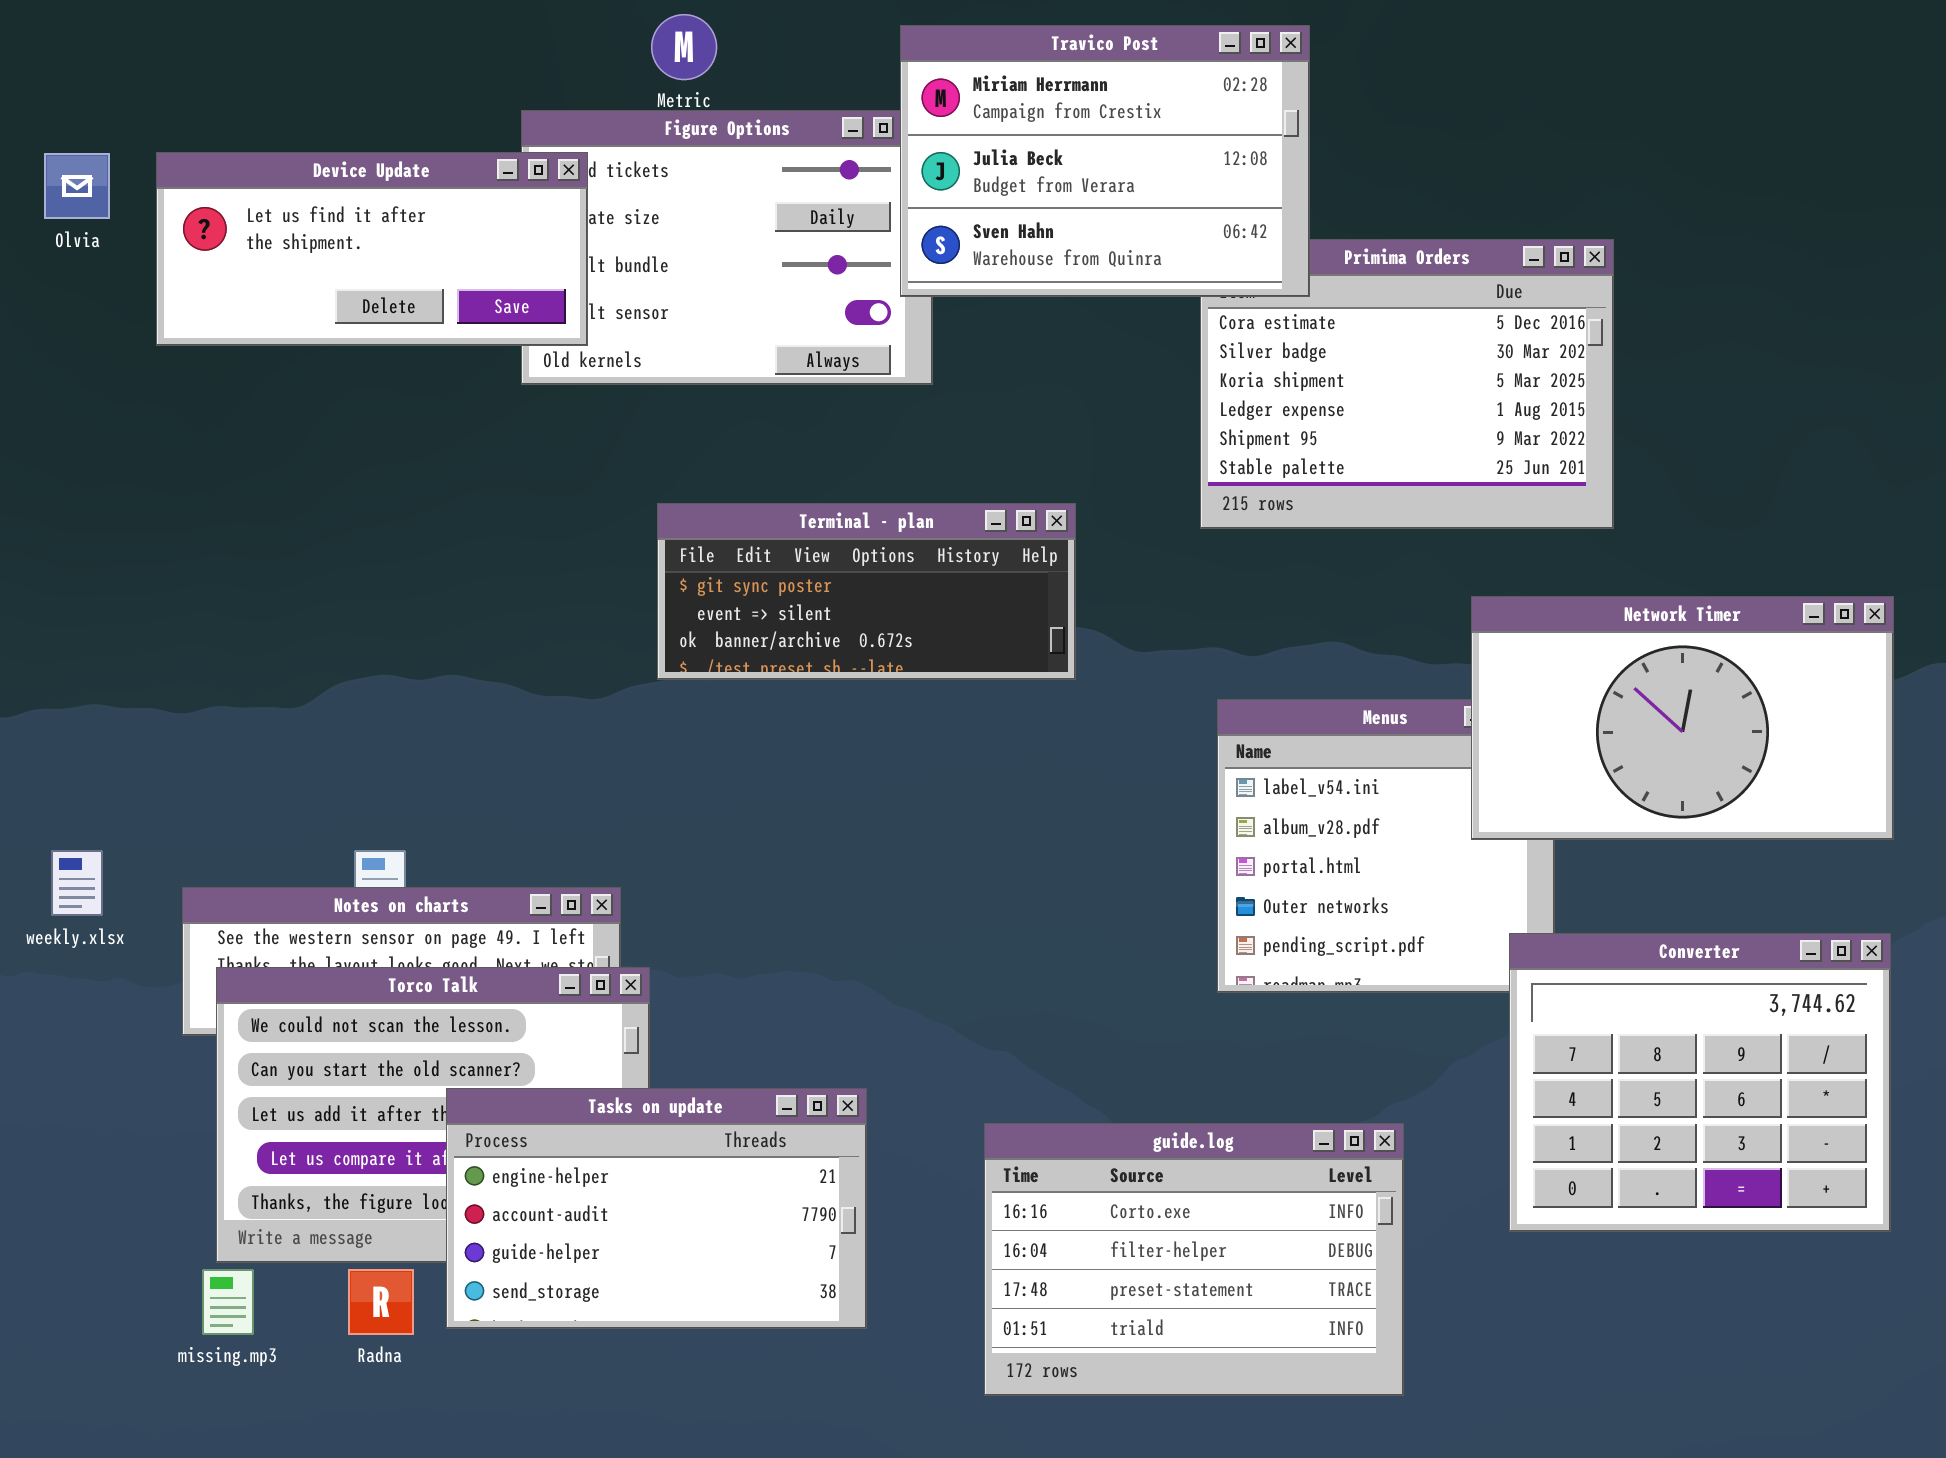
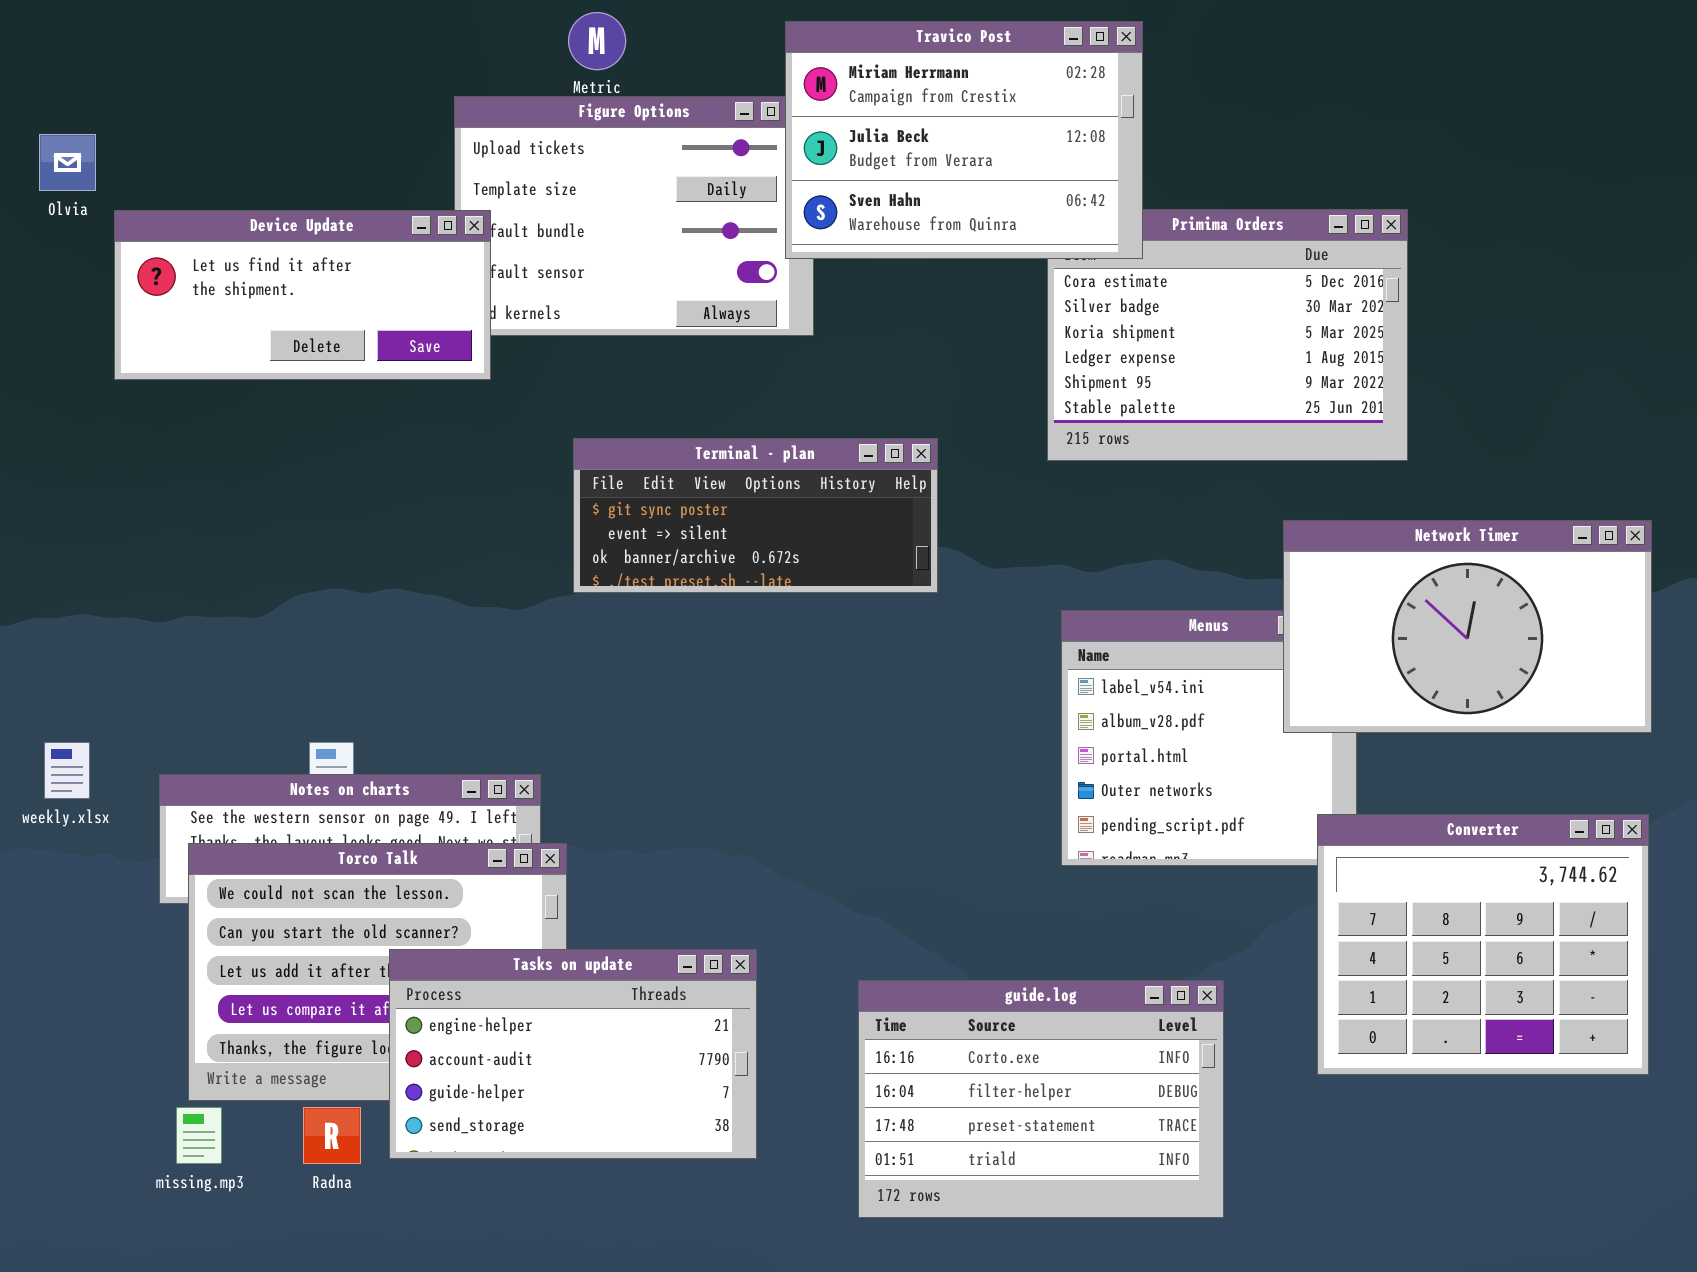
Device Update: [156,152,588,346] -> [114,210,491,380], moved

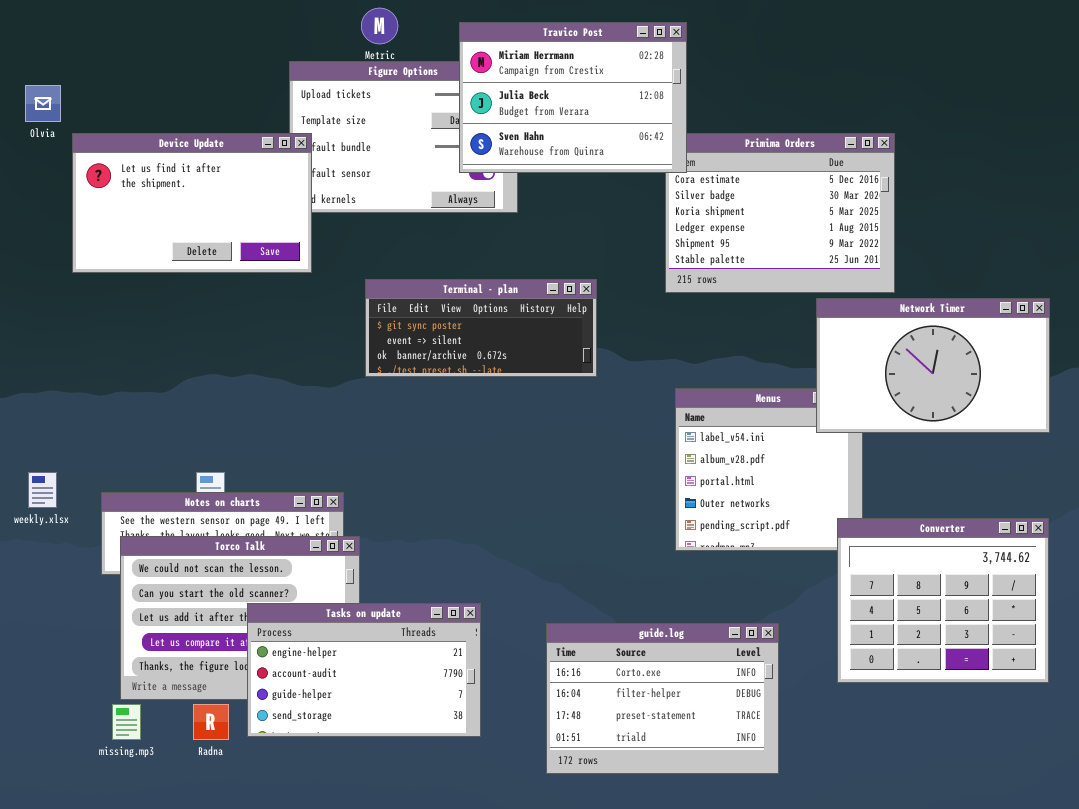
Travico Post: [785,21,1143,259] -> [459,22,687,173], moved
Device Update: [114,210,491,380] -> [72,133,312,273], resized
Network Timer: [1283,520,1652,733] -> [816,298,1050,433], moved

